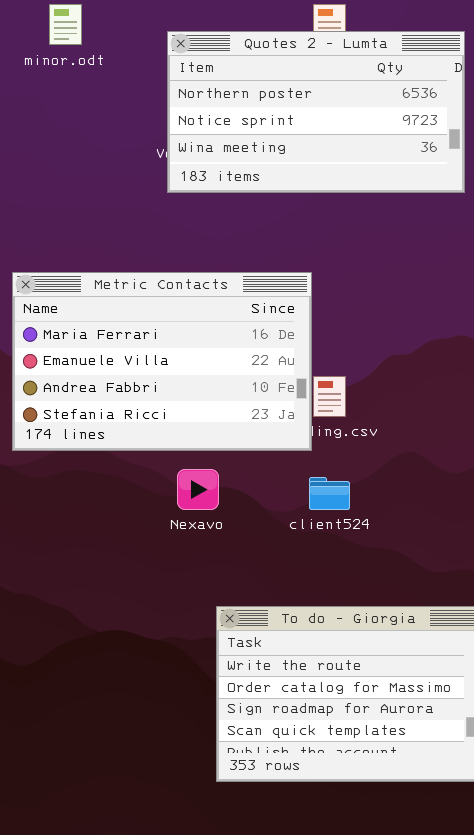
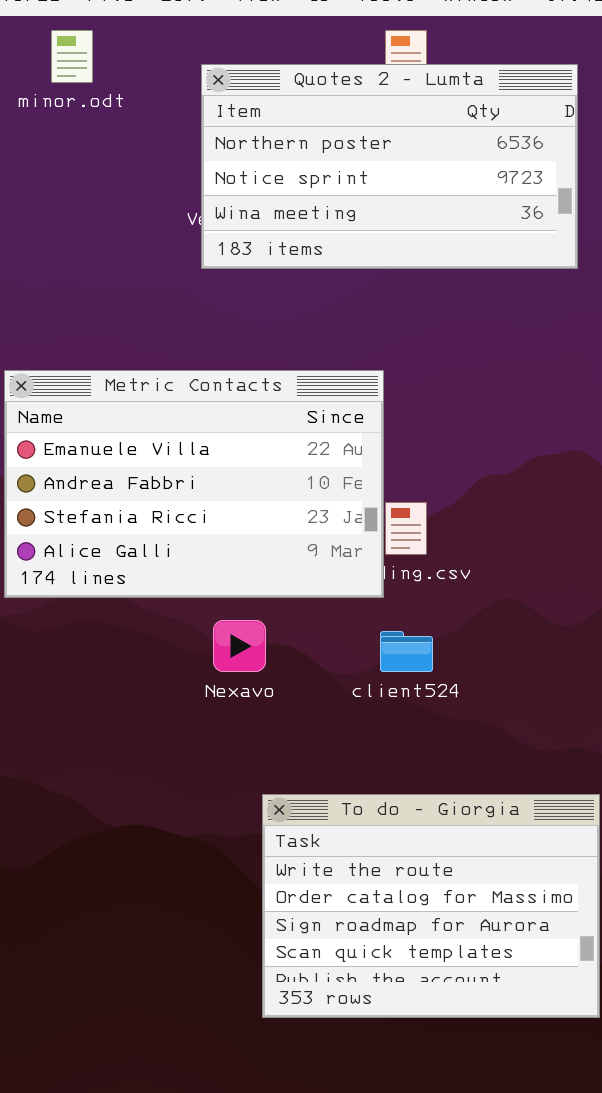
Metric Contacts: [12,272,312,451] -> [4,370,384,598], scrolled down 1 row

